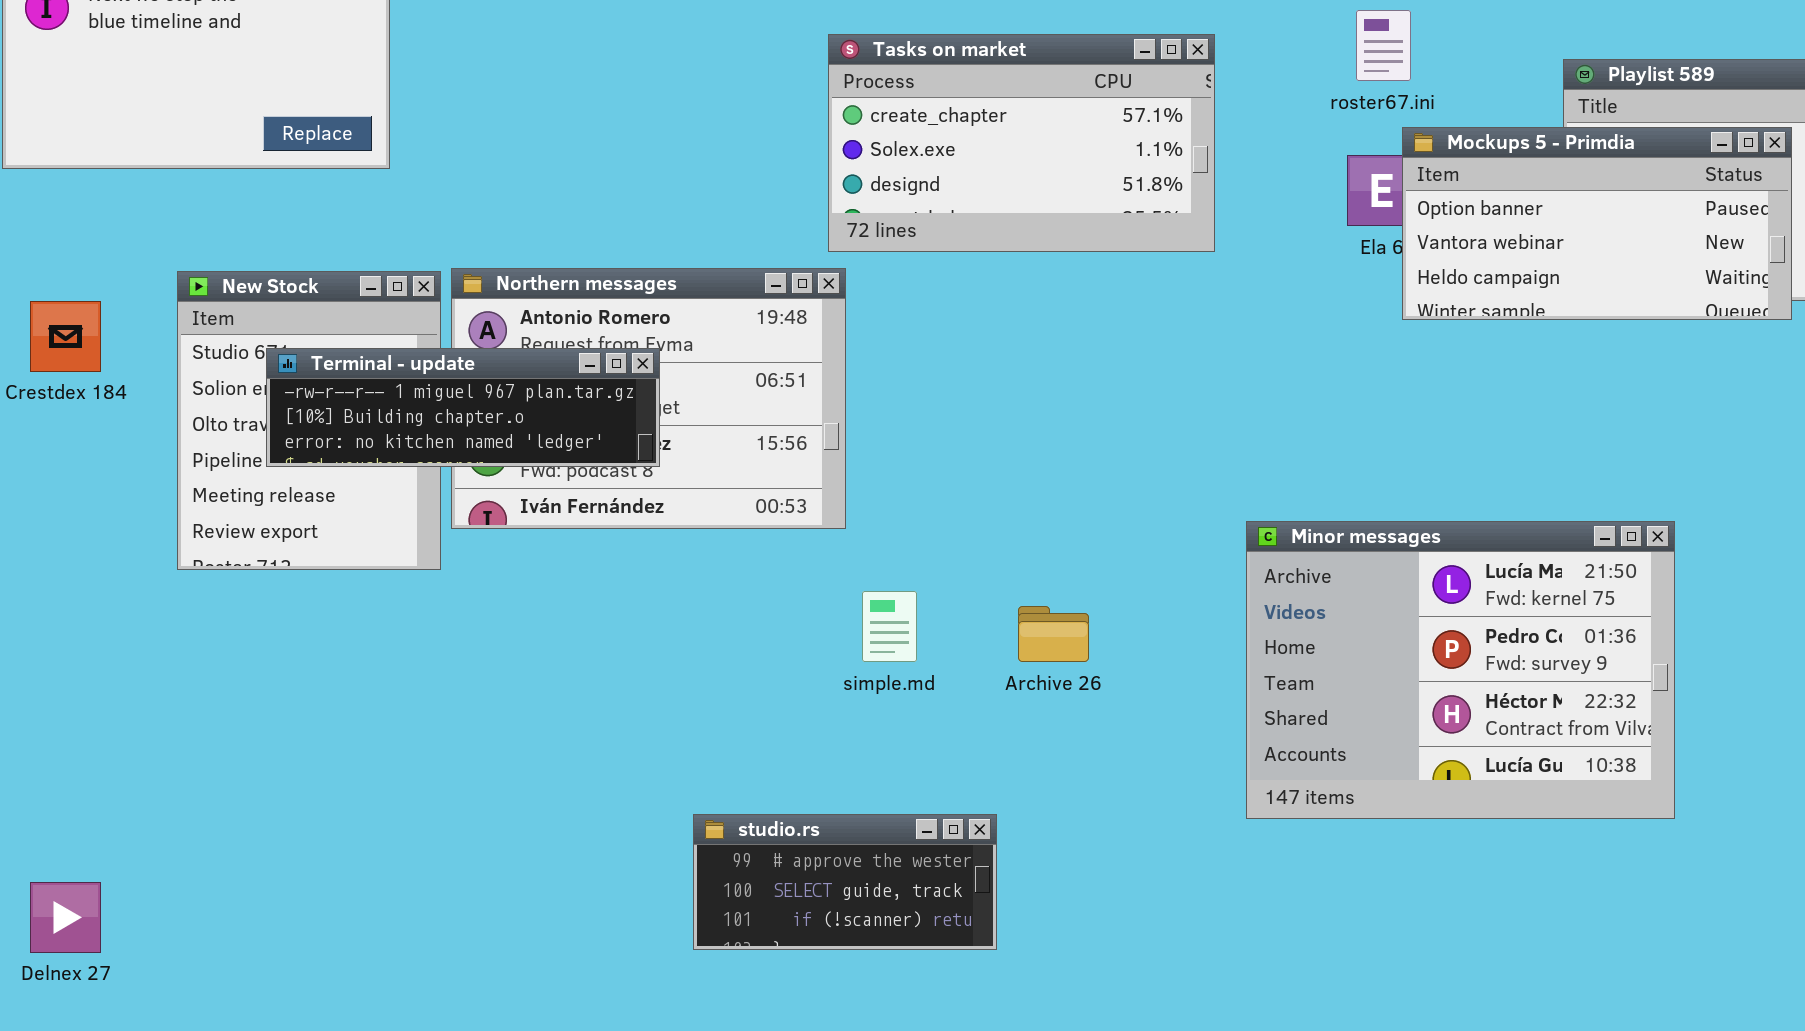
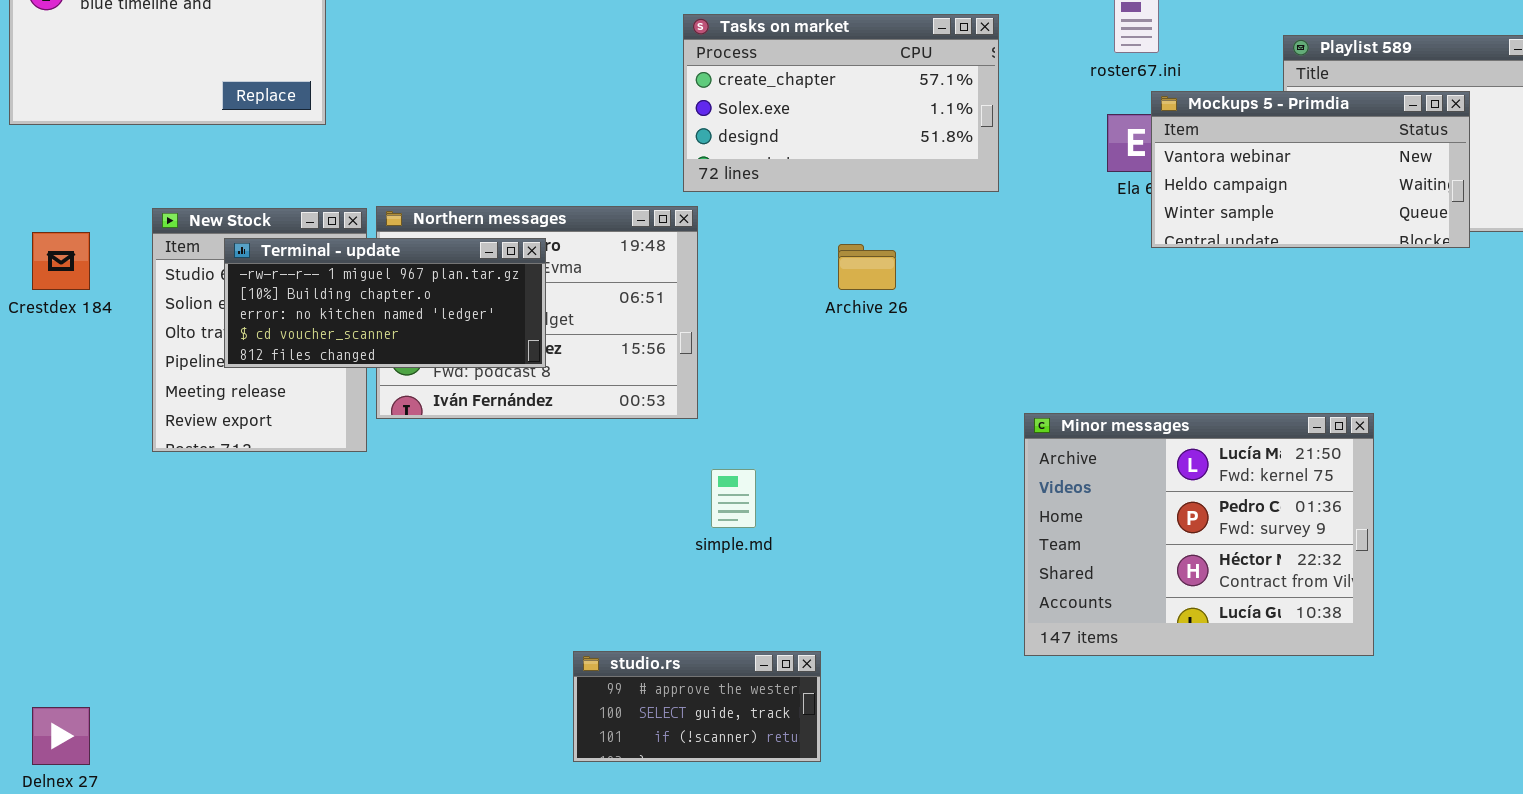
Mockups 5 - Primdia: [1402,127,1792,320] -> [1151,91,1470,248], scrolled down 1 row
Terminal - update: [266,348,660,467] -> [224,238,546,368], resized
Archive 26: [1018,606,1089,662] -> [838,244,896,290], moved

